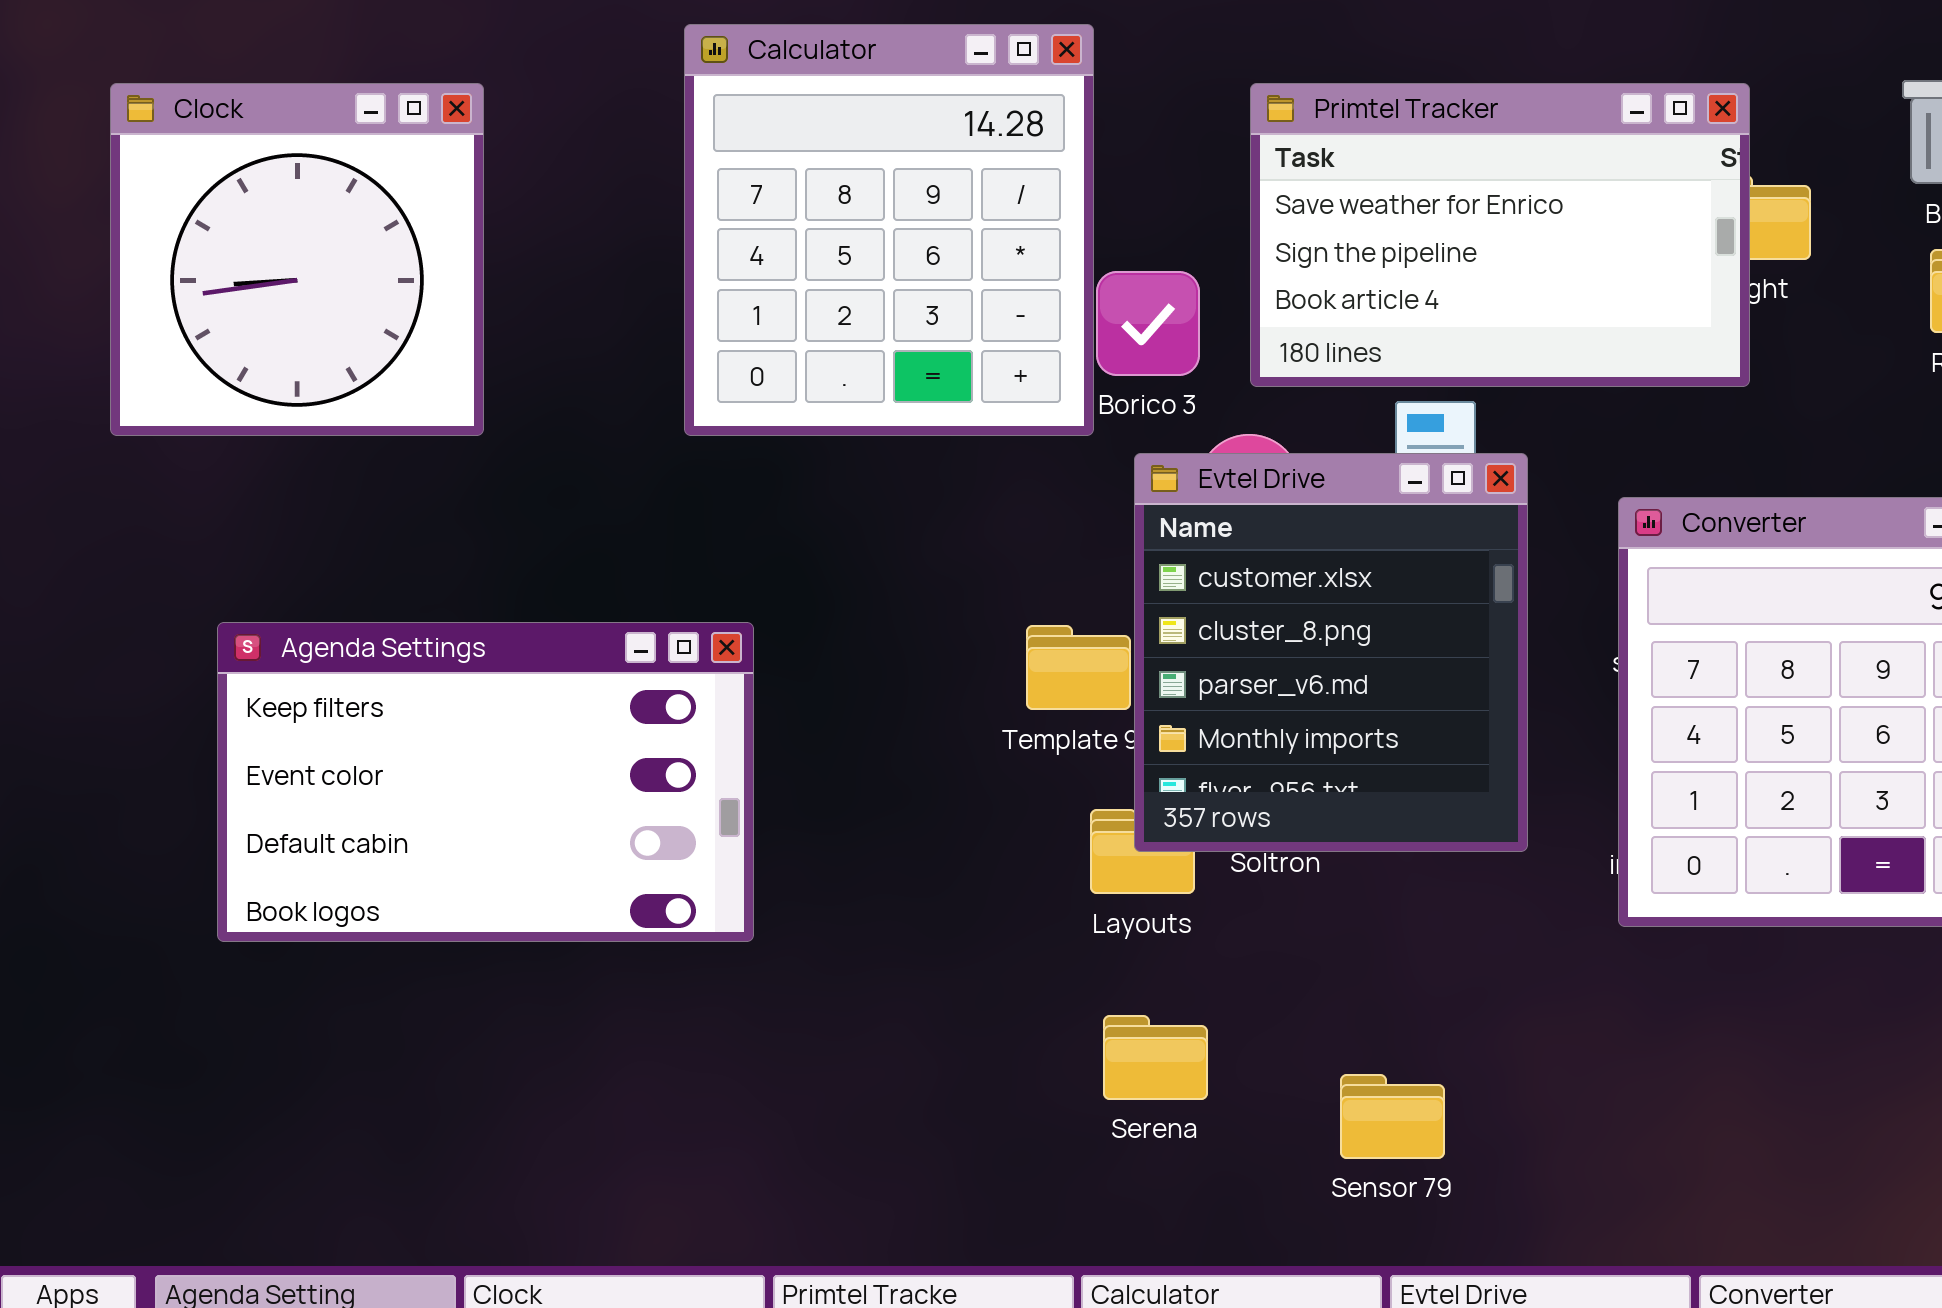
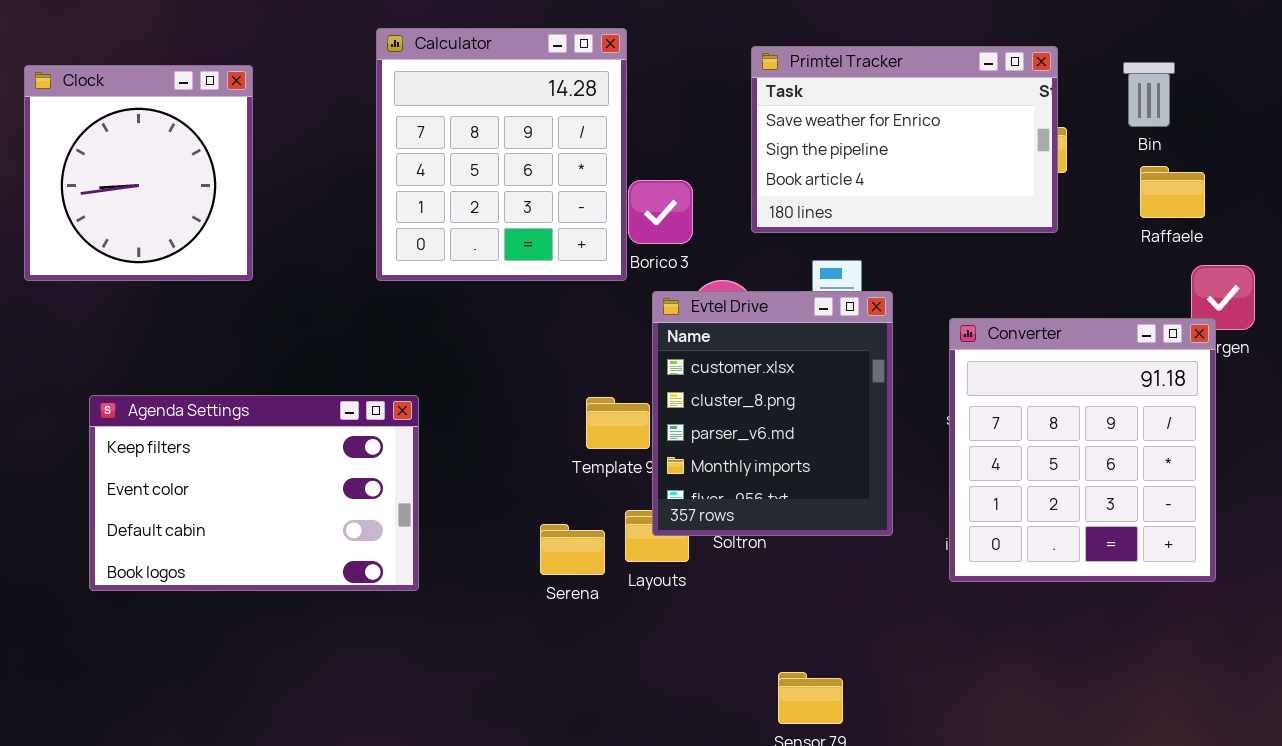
Primtel Tracker: [1250,83,1750,387] -> [751,46,1058,233], moved
Serena: [1103,1015,1208,1100] -> [540,524,605,575], moved

